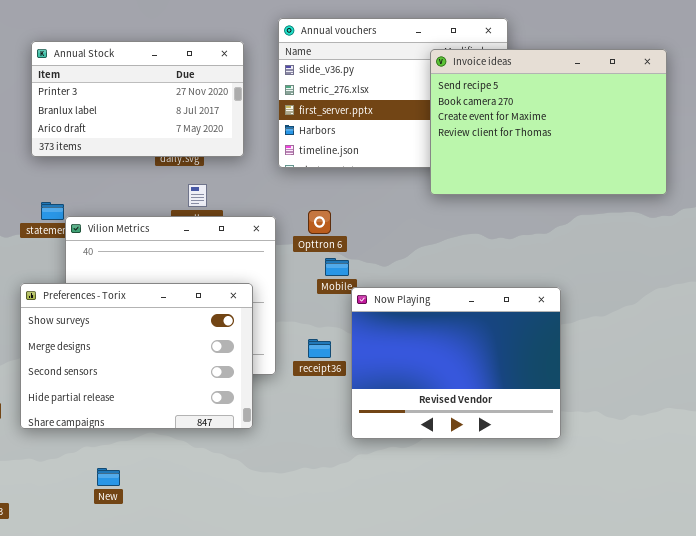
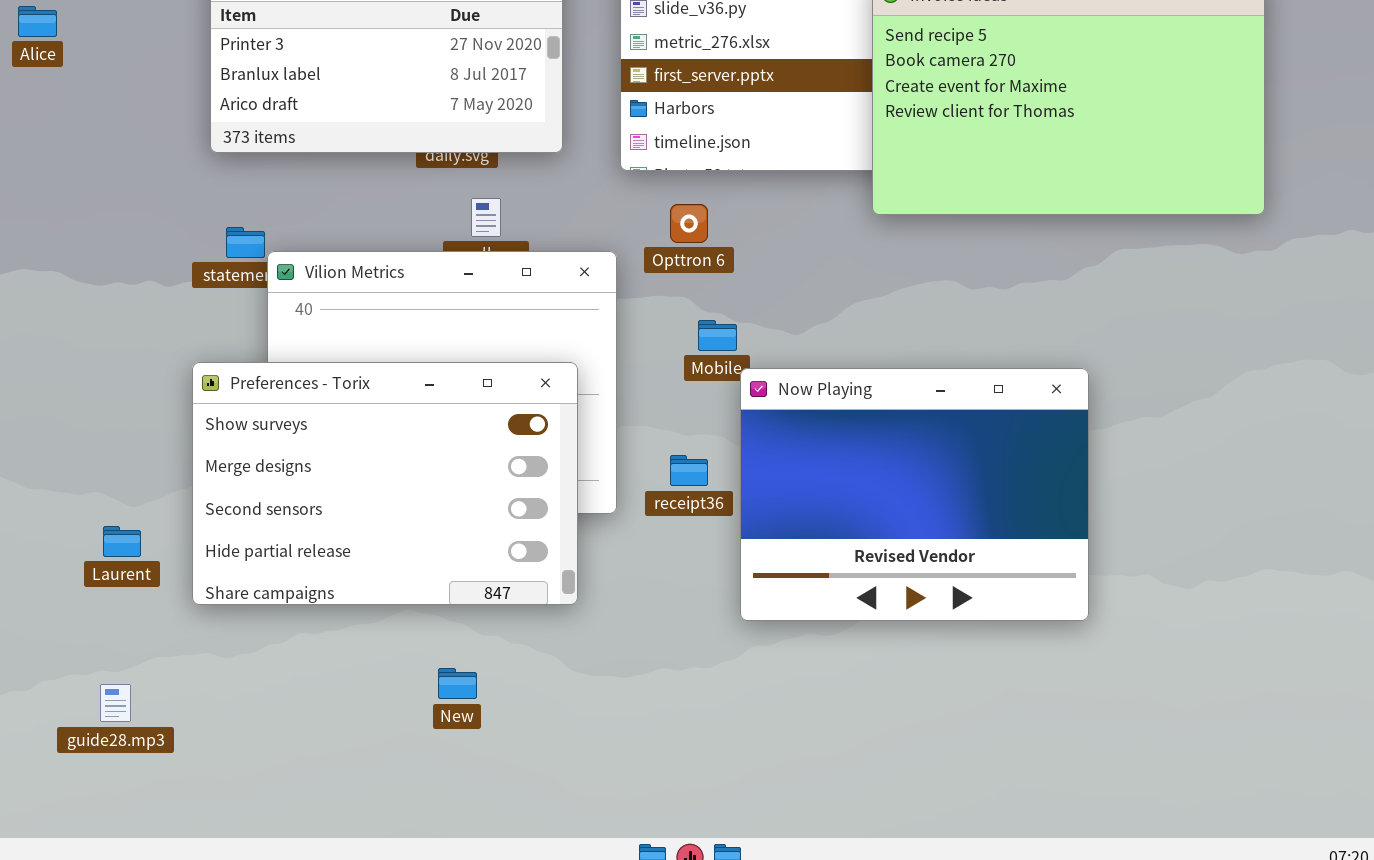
Opttron 6: [308,210,331,234] -> [670,204,708,243], moved
New: [97,468,120,486] -> [438,668,477,699], moved

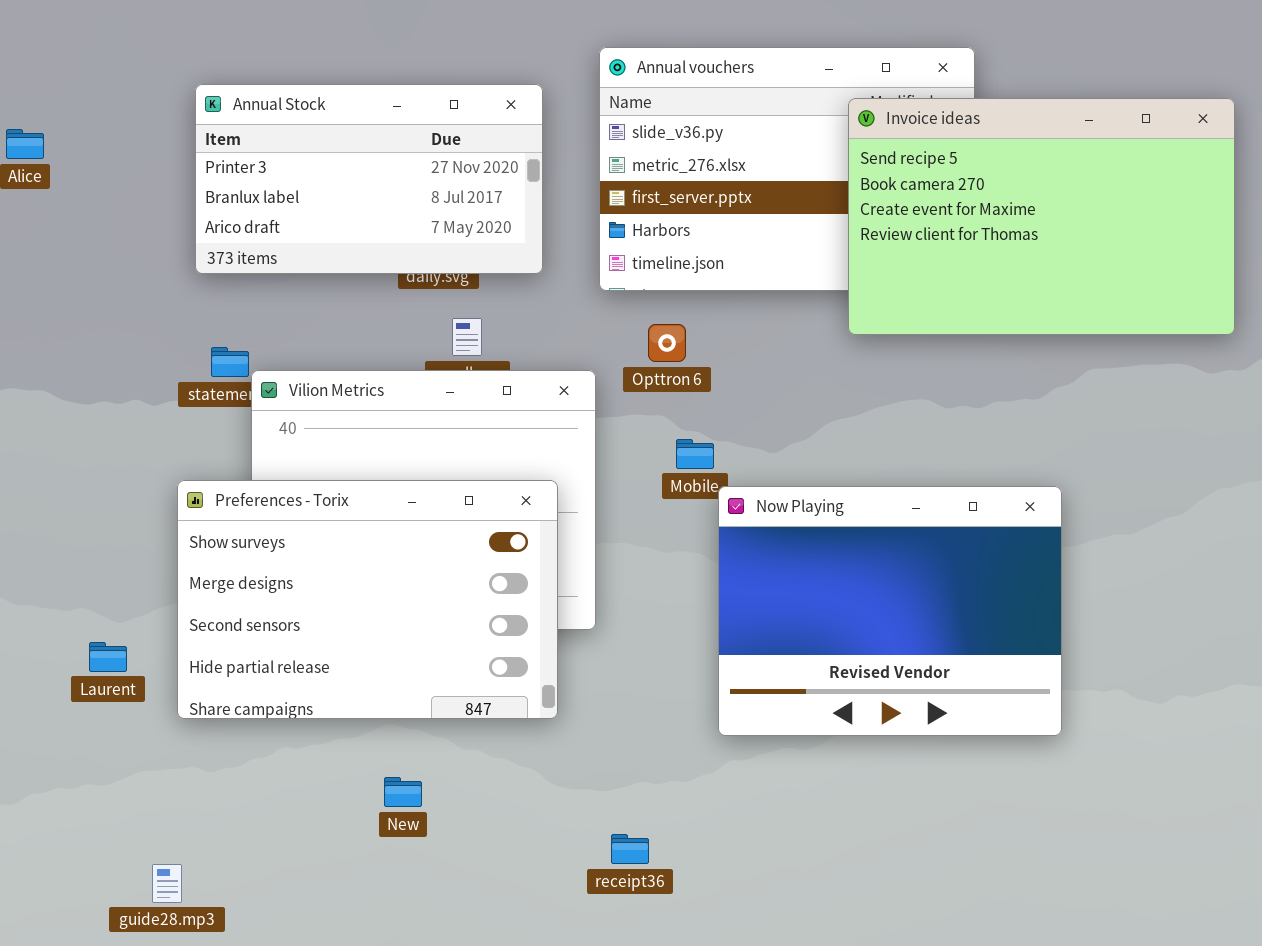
receipt36: [670,455,708,486] -> [611,834,649,864], moved
New: [438,668,477,699] -> [384,777,422,807], moved
guide28.mp3: [100,684,131,722] -> [152,864,182,903], moved

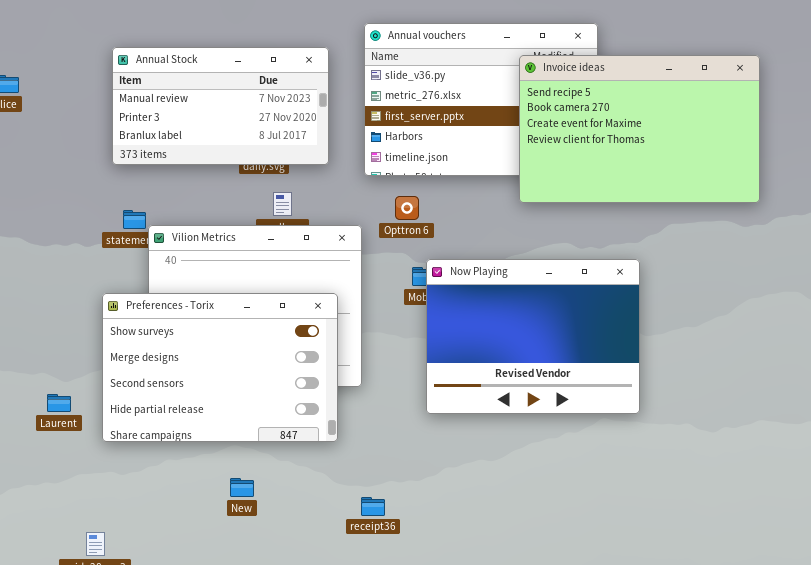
Annual Stock: [195,84,543,274] -> [112,47,329,165], scrolled up 1 row
Now Playing: [718,486,1062,736] -> [426,259,640,414], moved
receipt36: [611,834,649,864] -> [361,497,385,516], moved

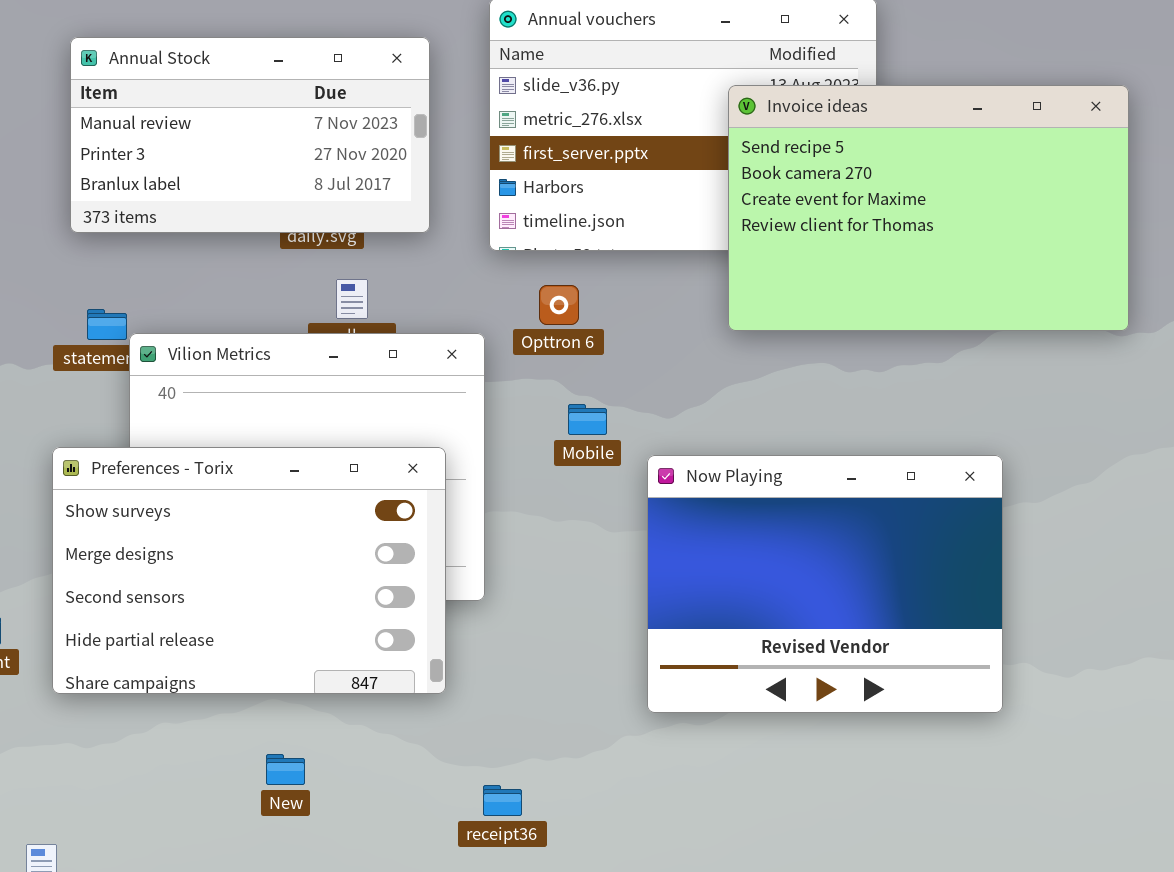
Invoice ideas: [519,55,760,203] -> [728,85,1129,331], moved
Now Playing: [426,259,640,414] -> [647,455,1003,713], moved

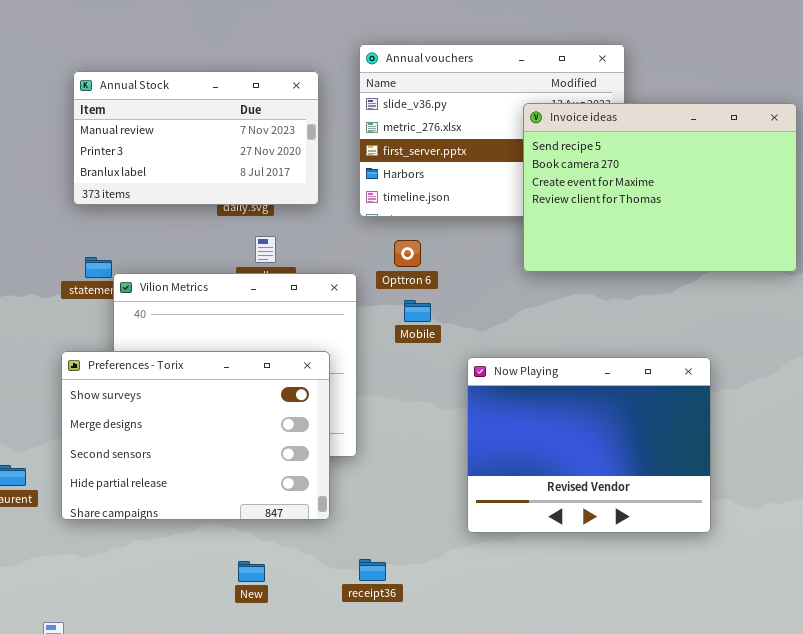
Mobile: [568,404,607,435] -> [404,300,431,322], moved
New: [266,754,305,785] -> [238,561,265,582], moved
receipt36: [483,785,522,816] -> [359,559,386,581], moved

